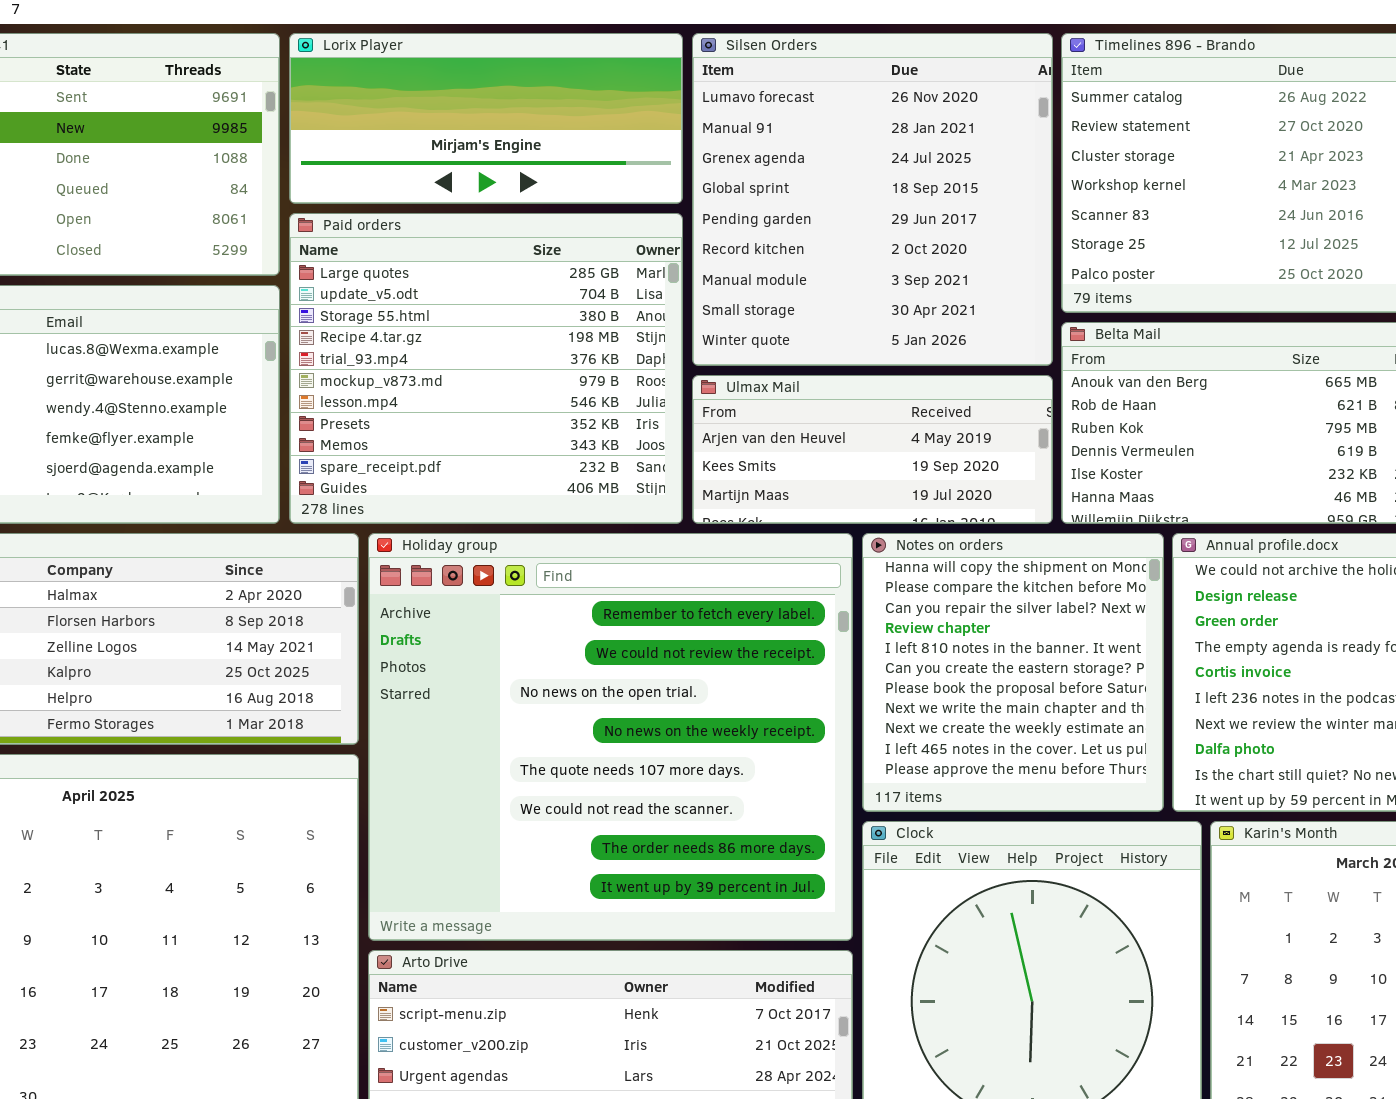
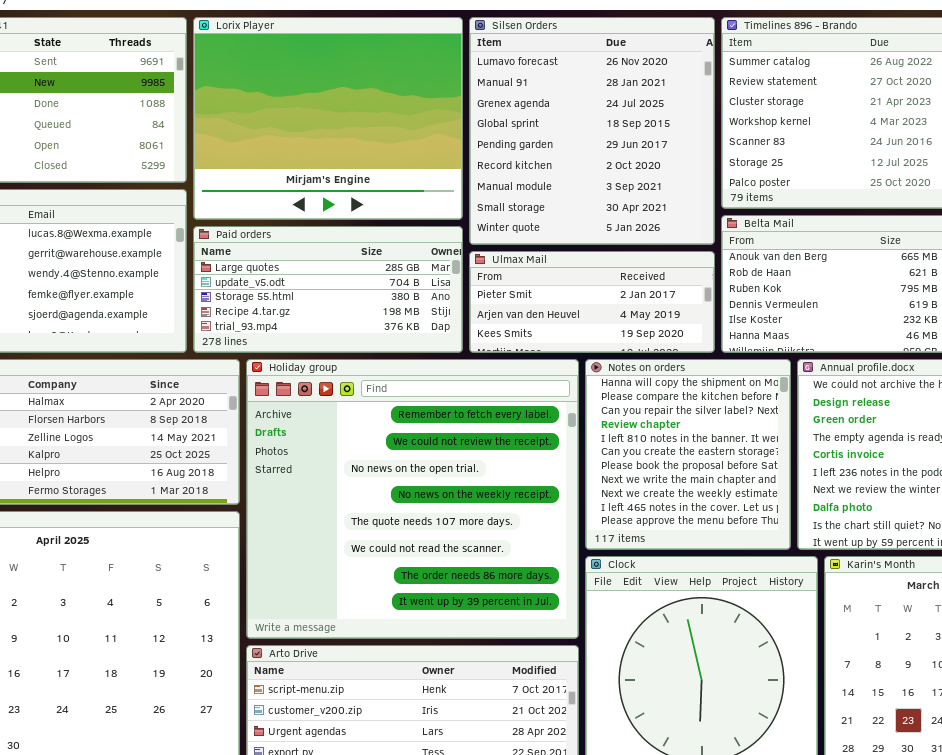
Lorix Player: [289,33,683,204] -> [193,17,463,220], resized
Paid orders: [289,213,683,524] -> [193,226,463,353], resized
Ulmax Mail: [692,375,1053,524] -> [469,251,715,353], scrolled up 1 row

